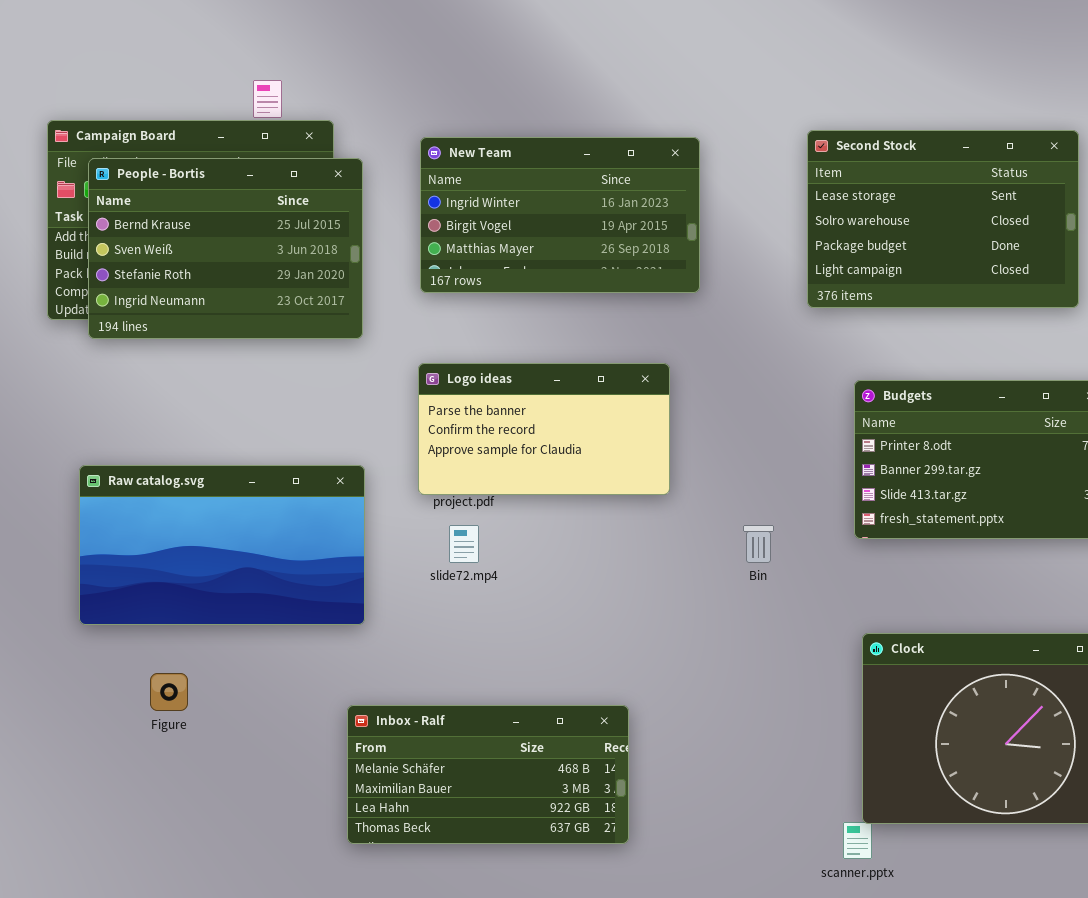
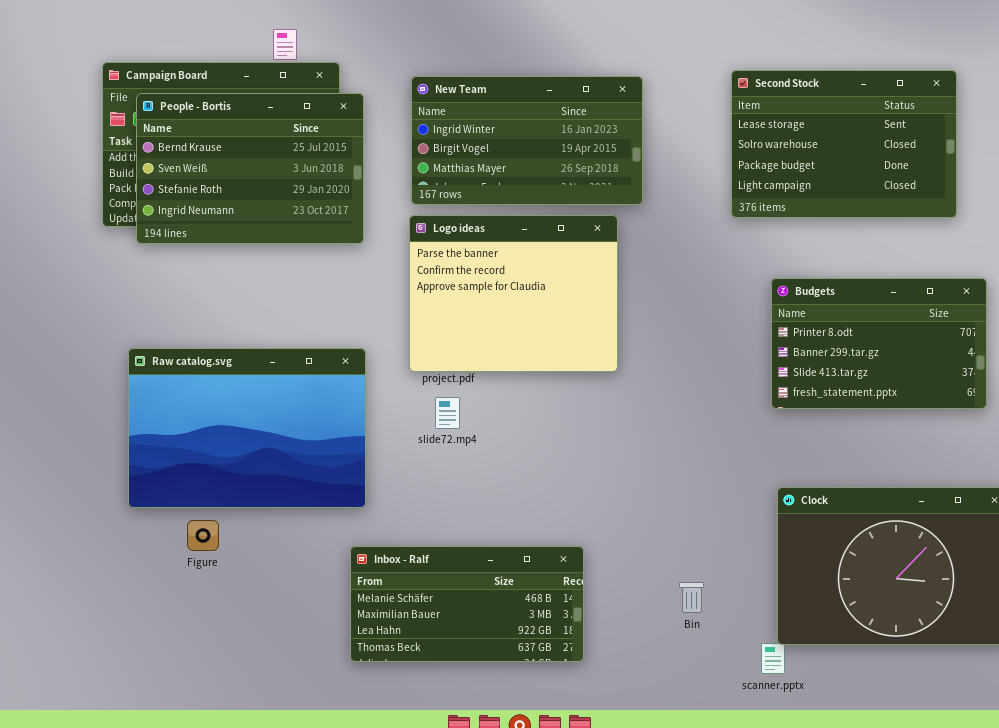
Logo ideas: [418,363,670,495] -> [409,215,618,372], resized
Raw catalog.svg: [79,465,365,625] -> [128,348,366,508], resized
Bin: [743,525,774,563] -> [679,582,704,613], moved

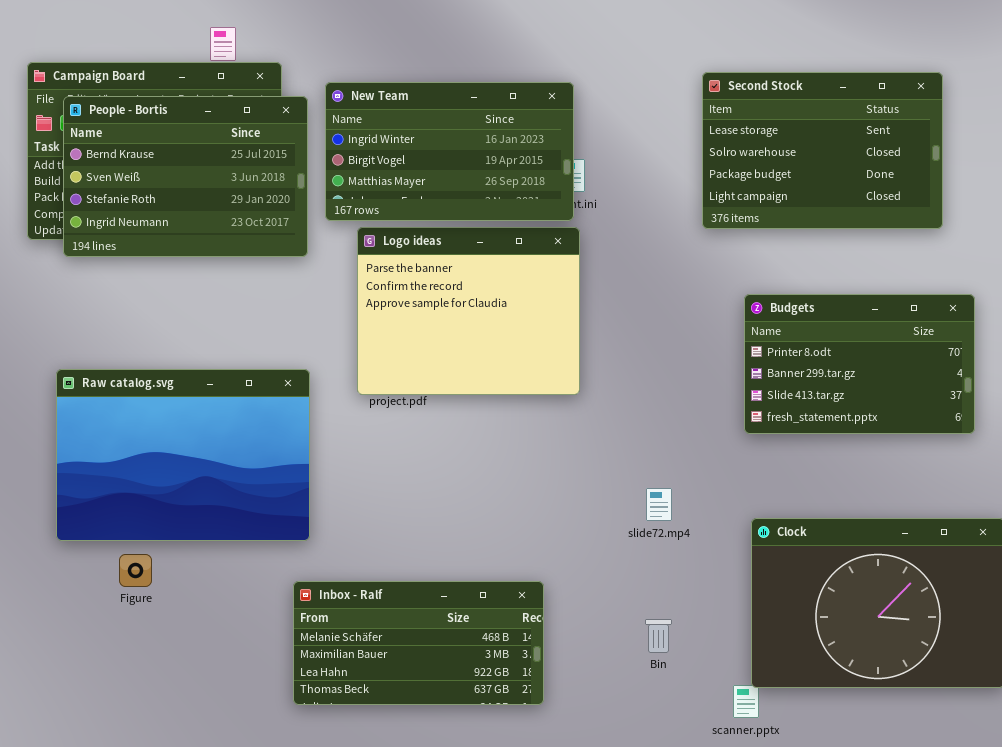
New Team: [411,76,643,205] -> [325,82,574,221], moved
slide72.mp4: [435,397,460,429] -> [646,488,672,521], moved

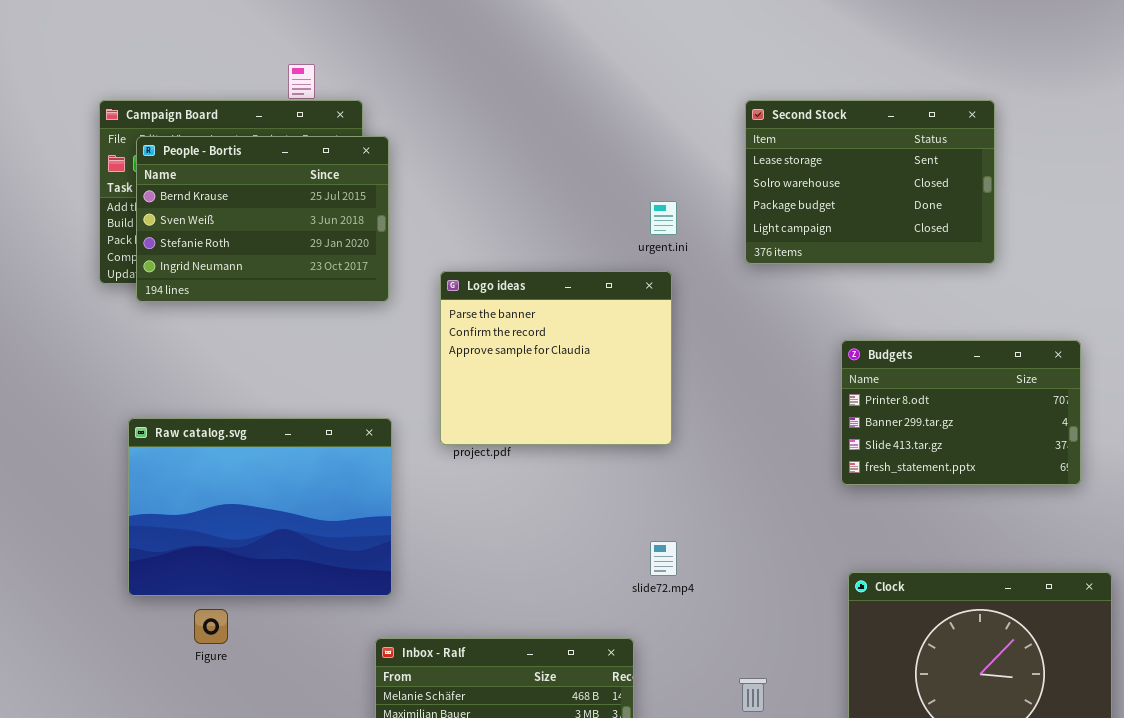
Second Stock: [702,72,943,229] -> [745,100,995,264], moved
New Team: [325,82,574,221] -> none, closed
slide72.mp4: [646,488,672,521] -> [650,541,677,576], moved

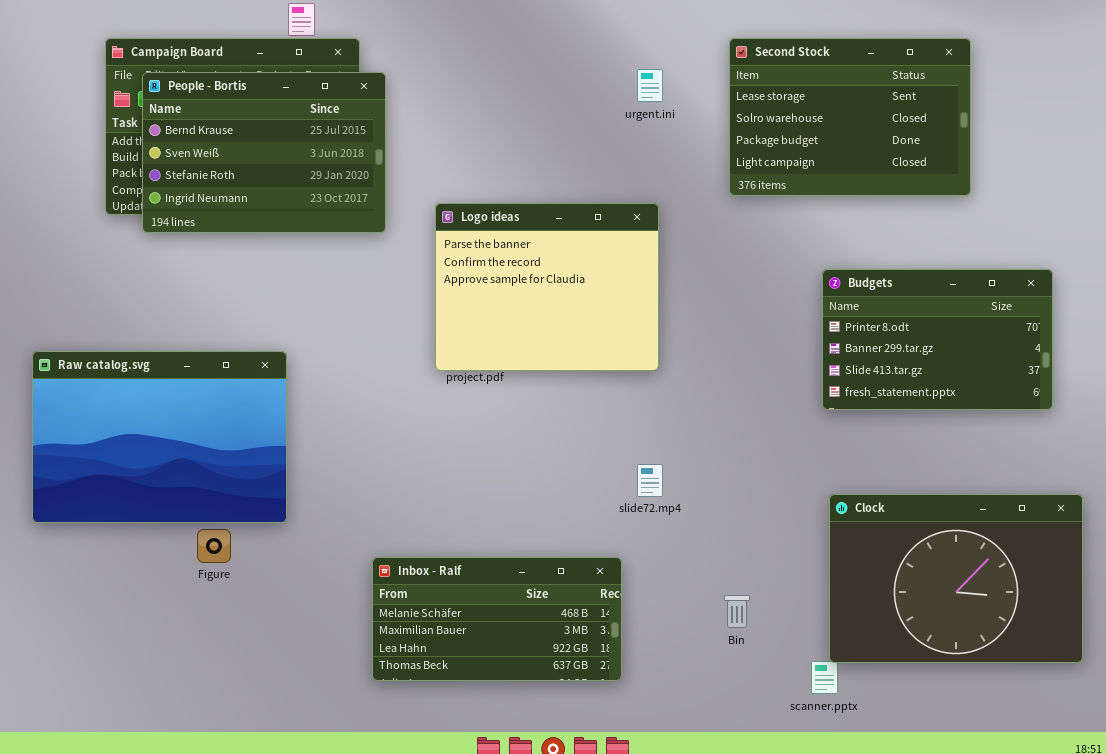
urgent.ini: [650,201,677,235] -> [637,69,663,102], moved
Raw catalog.svg: [128,418,392,596] -> [32,351,287,523], moved

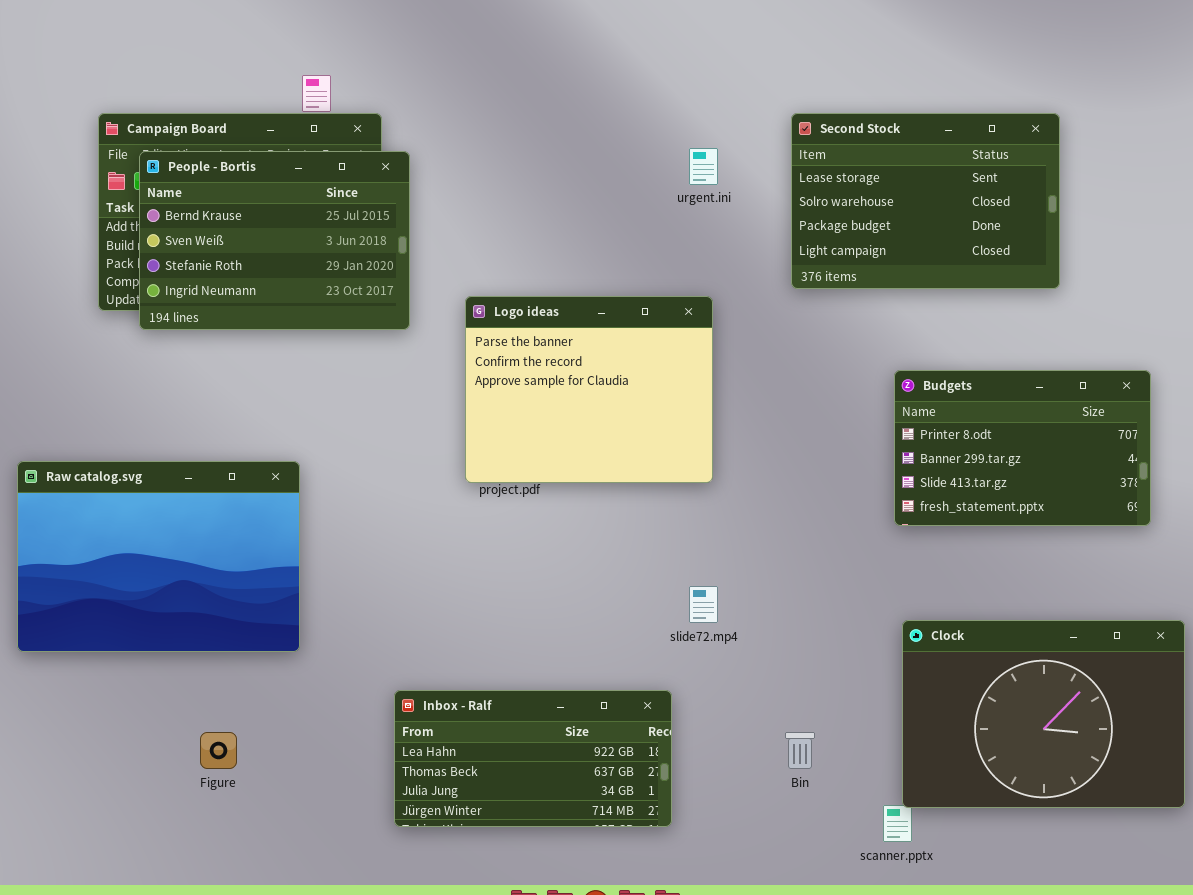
Figure: [197,529,231,563] -> [200,732,237,769], moved
Inbox - Ralf: [372,557,622,681] -> [394,690,672,827], scrolled down 2 rows

